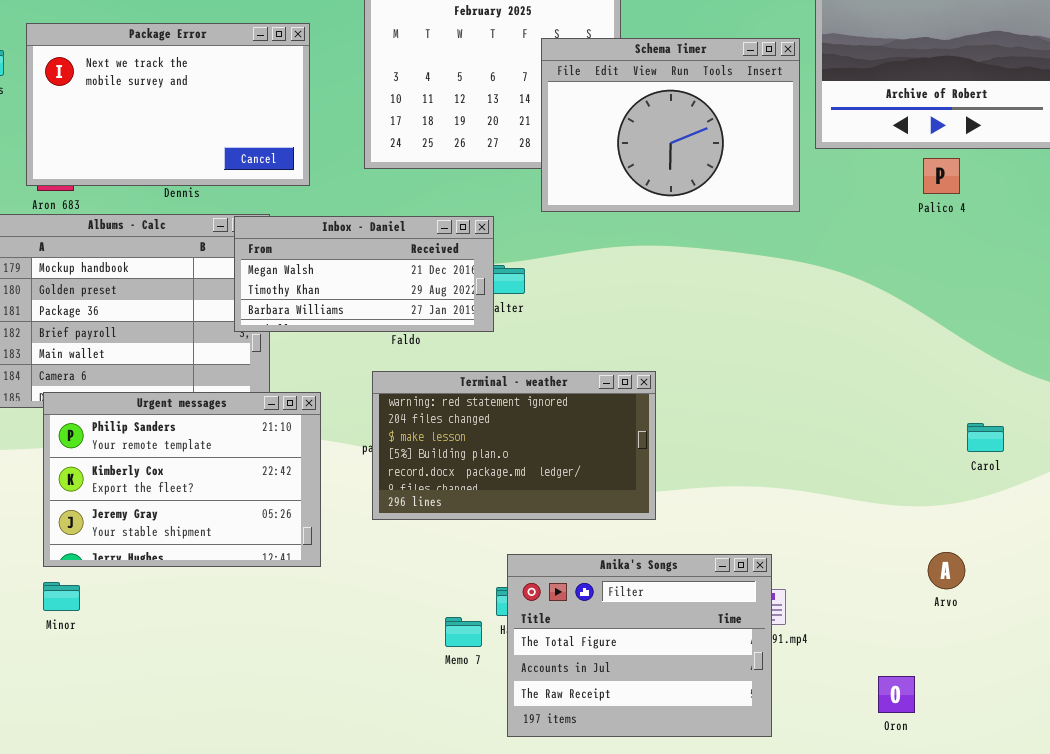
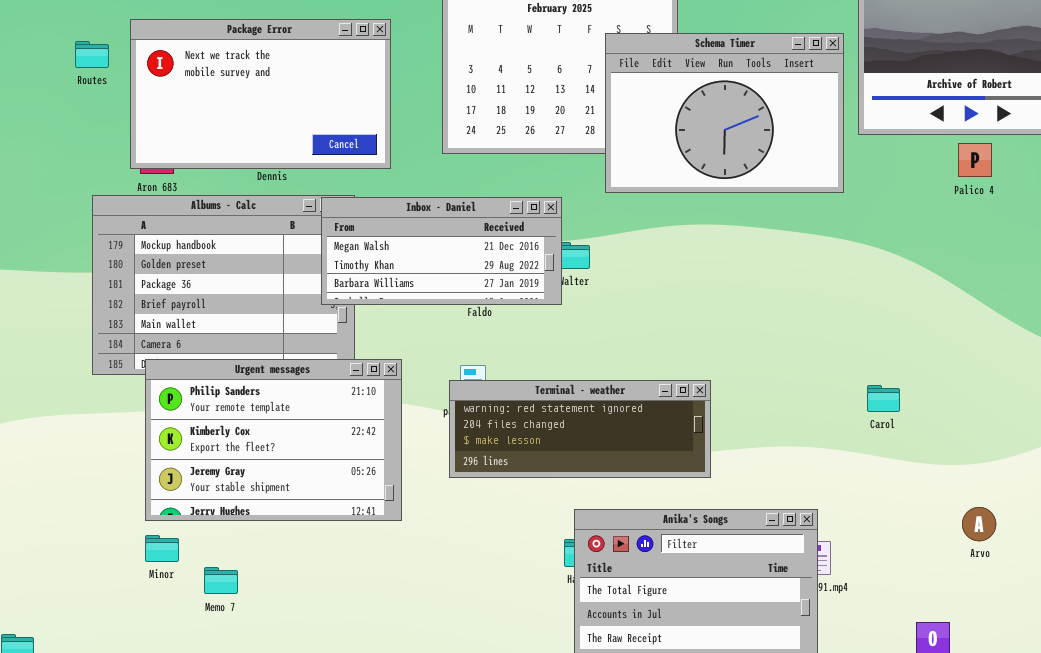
Terminal - weather: [372,371,656,520] -> [449,380,711,478], resized
Carol: [967,423,1004,452] -> [867,385,900,412], moved
Memo 7: [445,617,482,647] -> [204,567,238,594], moved

